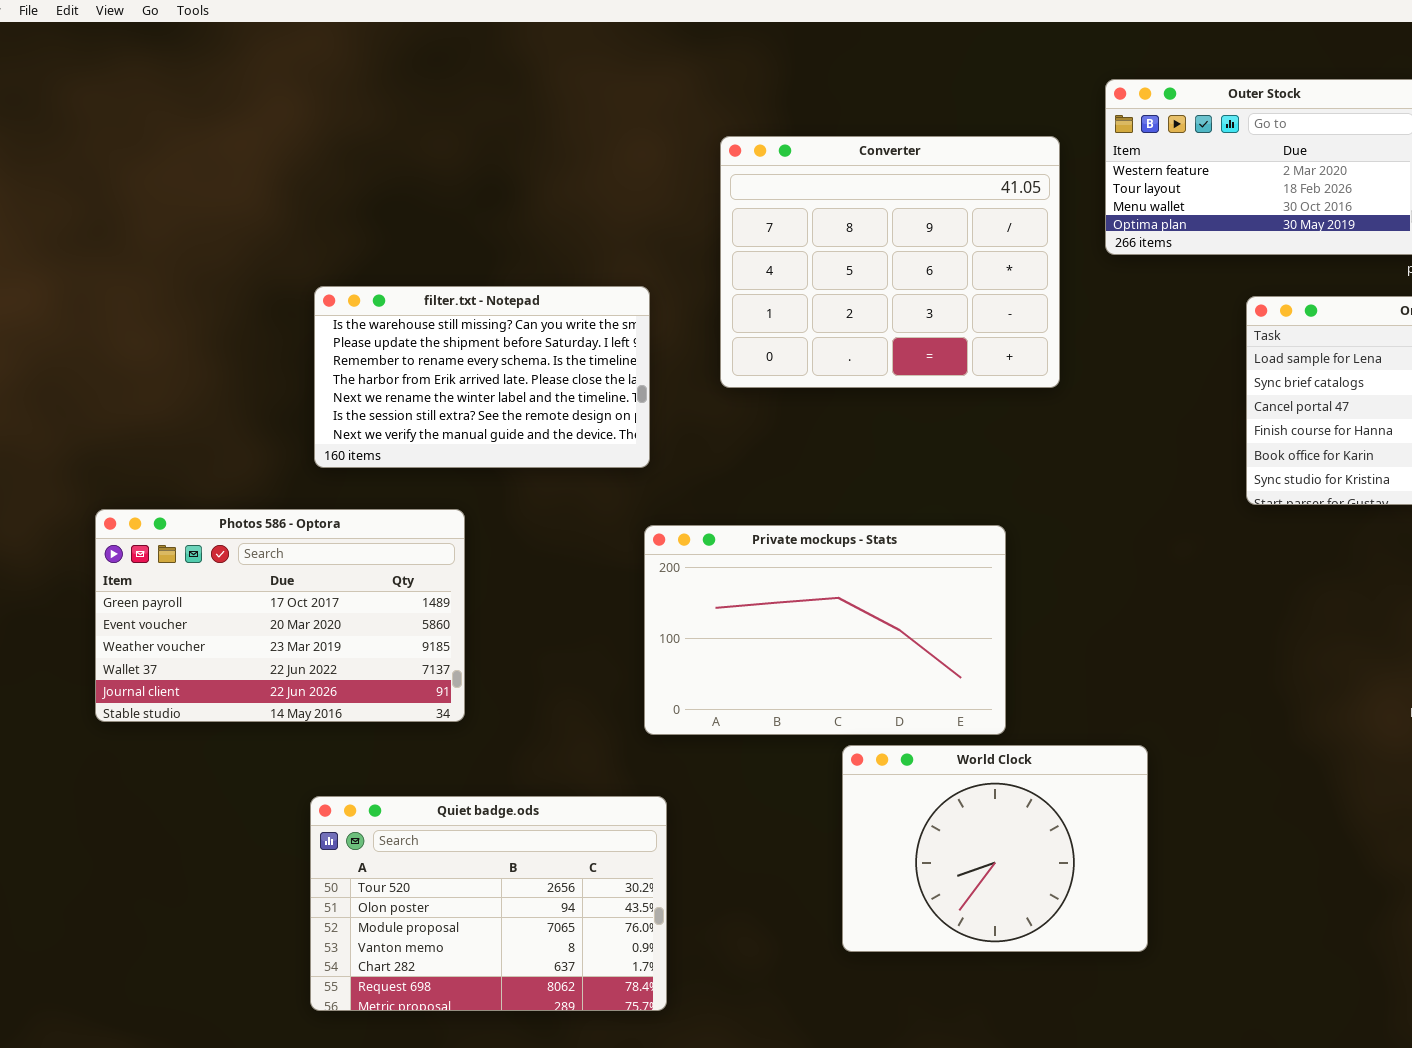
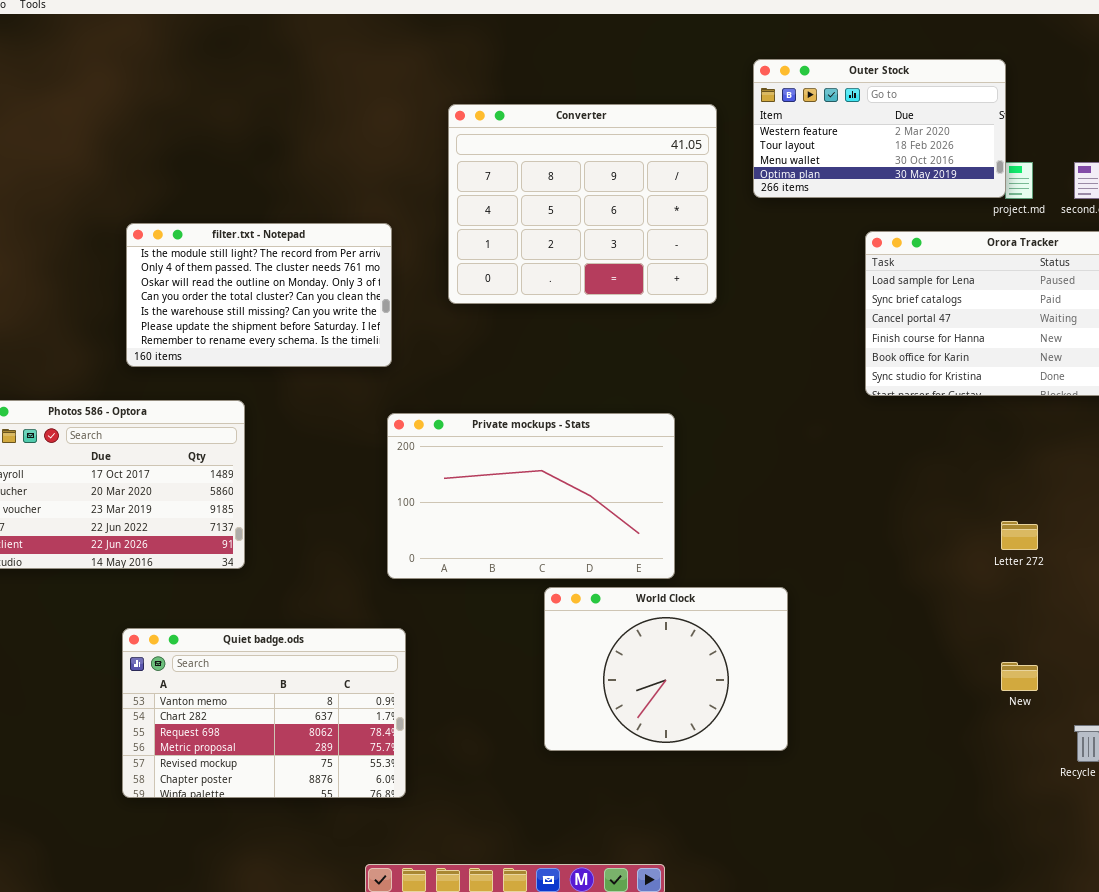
filter.txt - Notepad: [314,286,650,468] -> [126,223,392,367], scrolled up 4 rows
Quiet badge.ods: [310,796,667,1011] -> [122,628,406,798], scrolled down 3 rows

